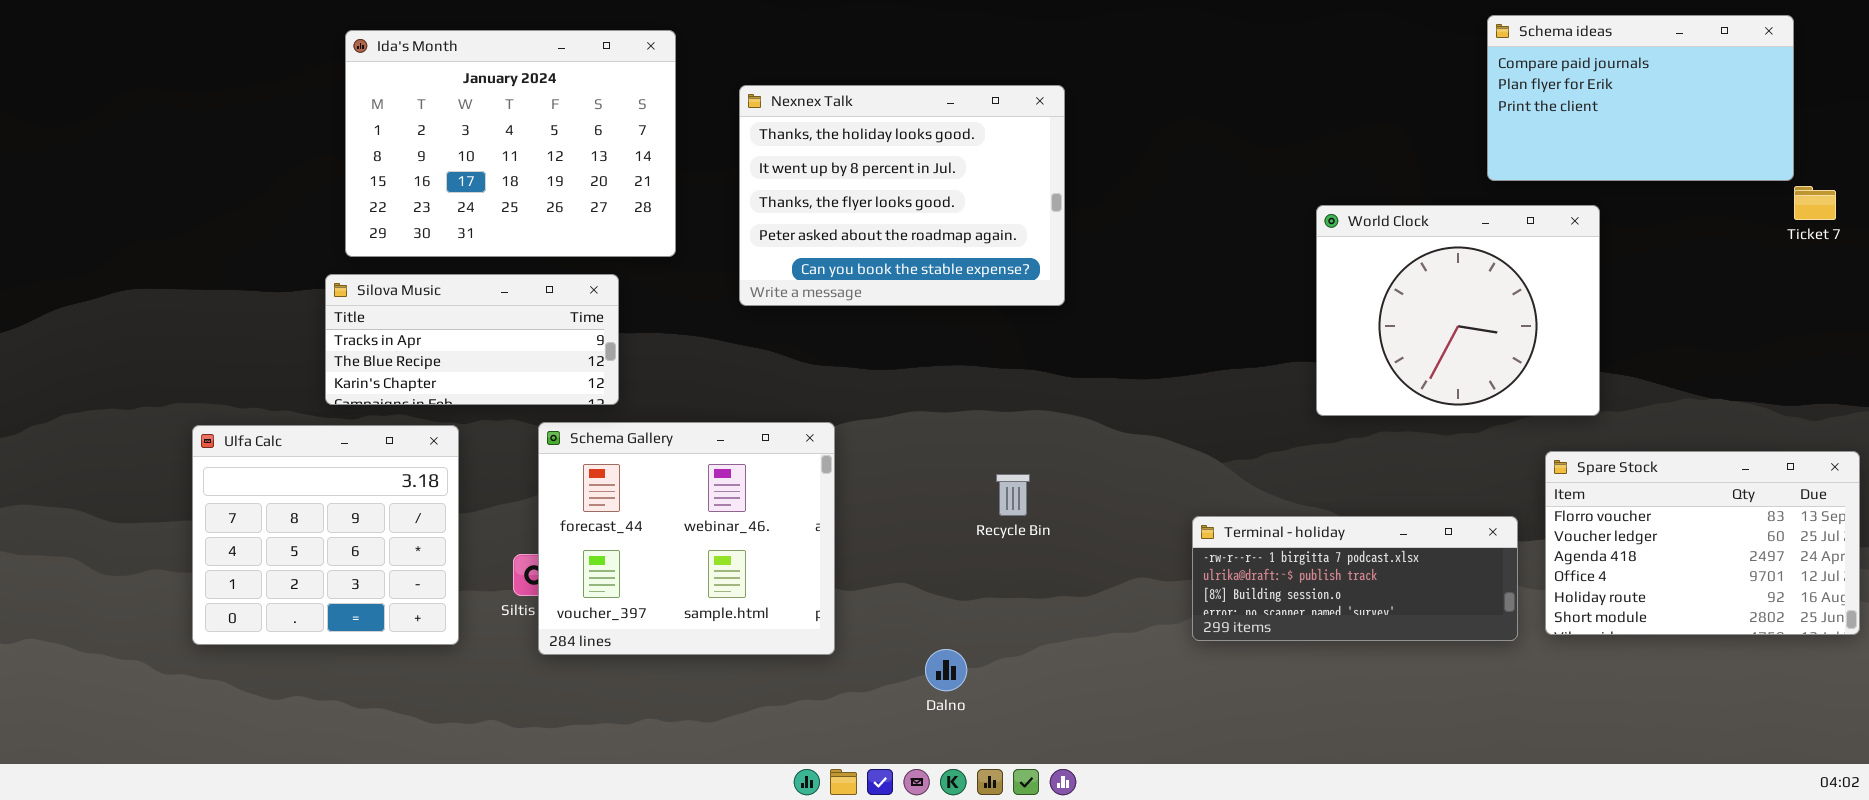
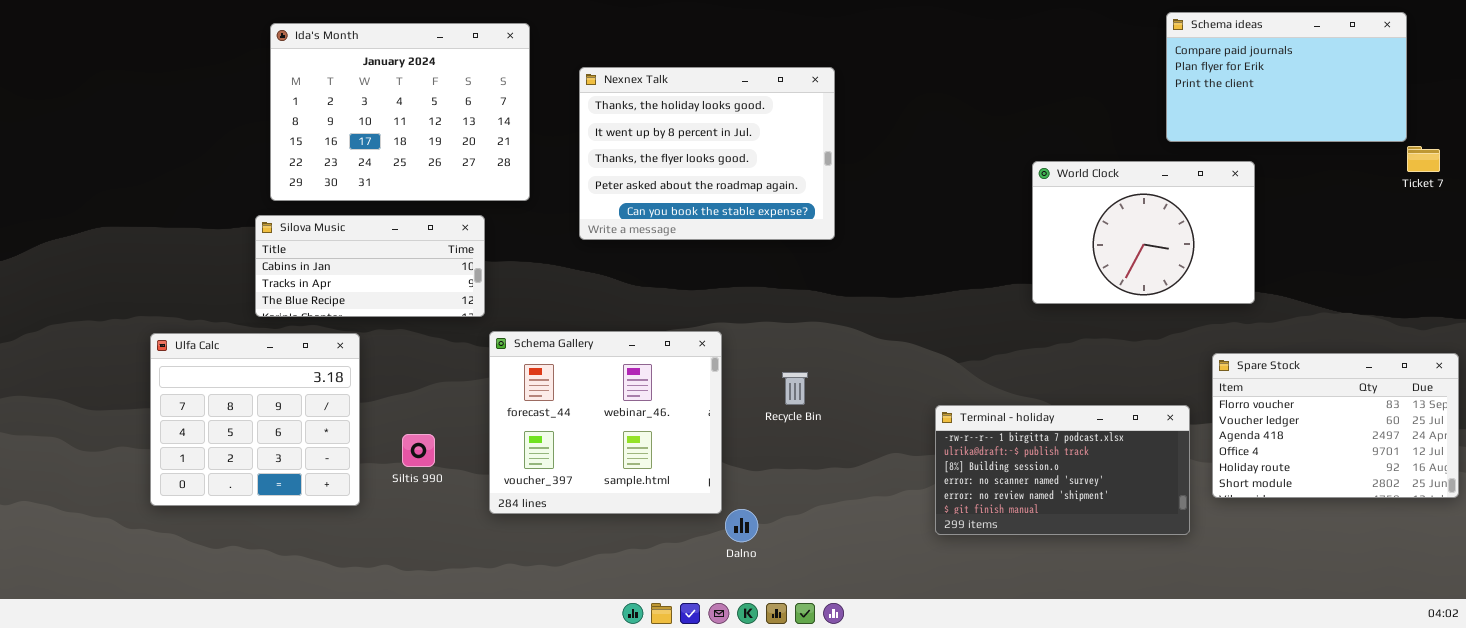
World Clock: [1316,205,1600,416] -> [1032,161,1255,304], resized
Silova Music: [325,274,619,405] -> [255,215,485,317], scrolled up 1 row
Schema Gallery: [538,422,835,655] -> [489,331,722,514], moved
Terminal - holiday: [1192,516,1518,641] -> [935,405,1190,535], resized

